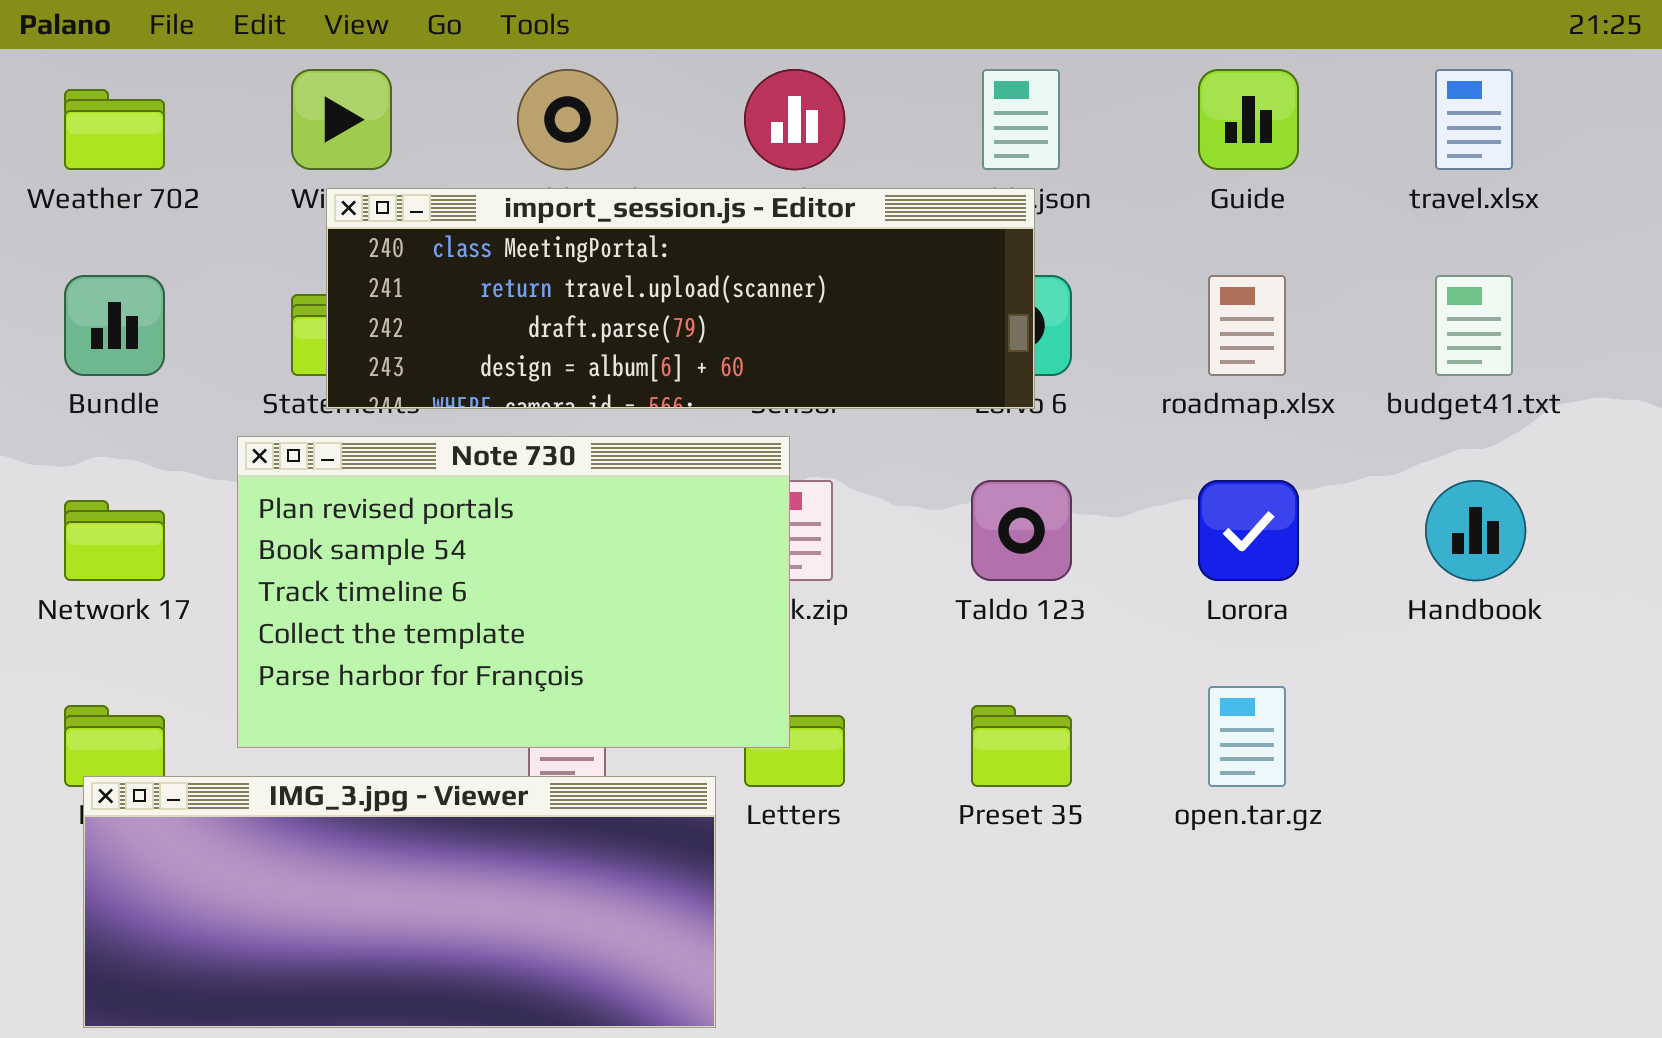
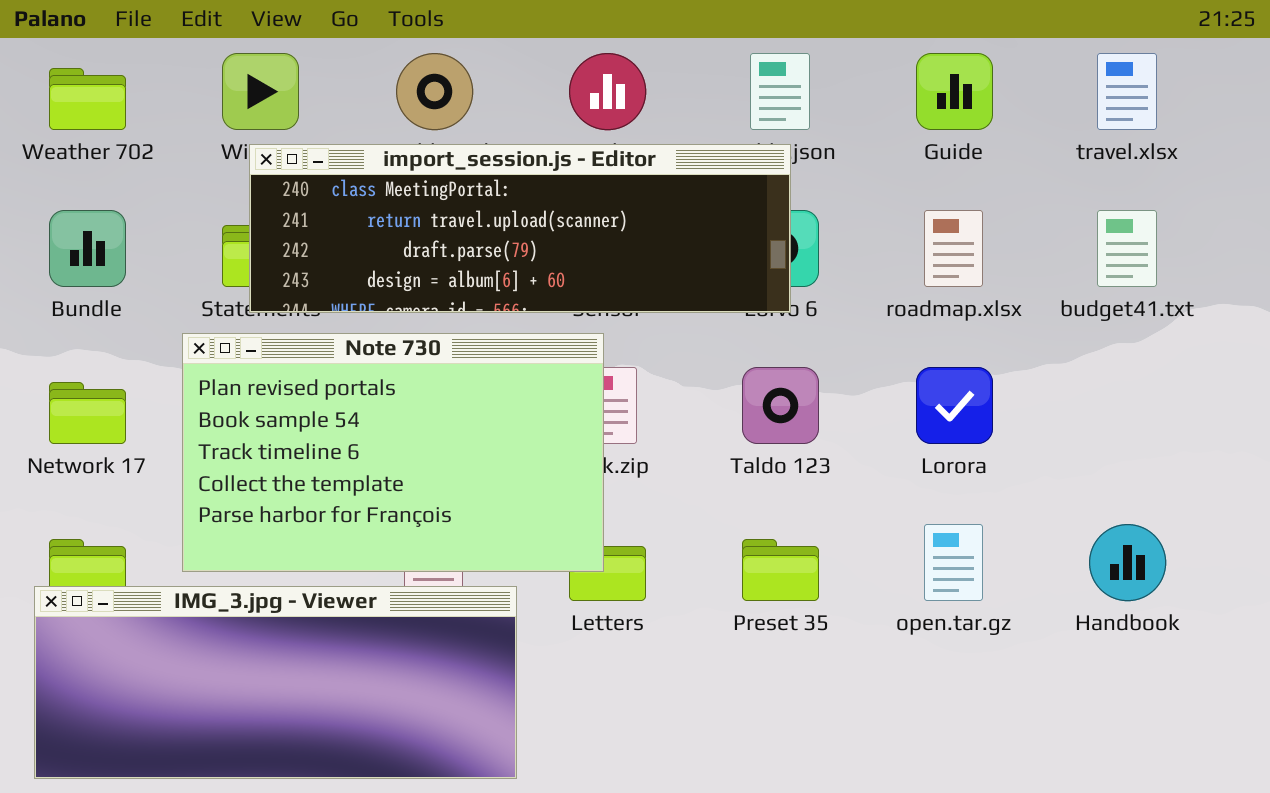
Handbook: [1425,480,1526,581] -> [1089,524,1166,601], moved
IMG_3.jpg - Viewer: [83,776,716,1028] -> [34,586,517,779], moved

